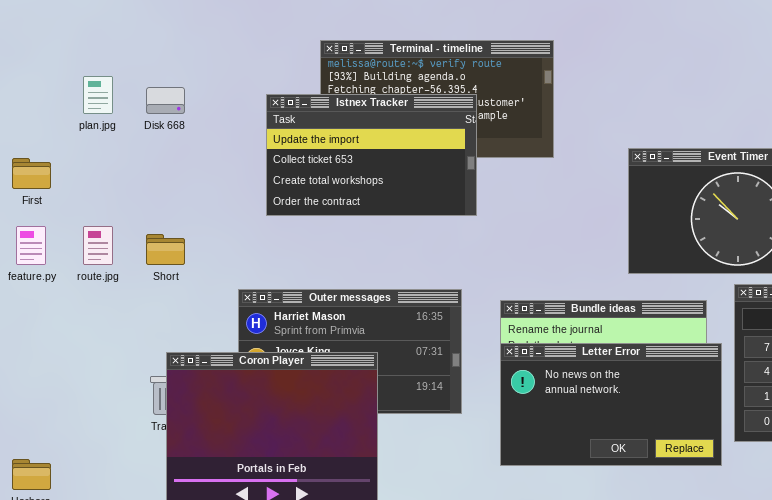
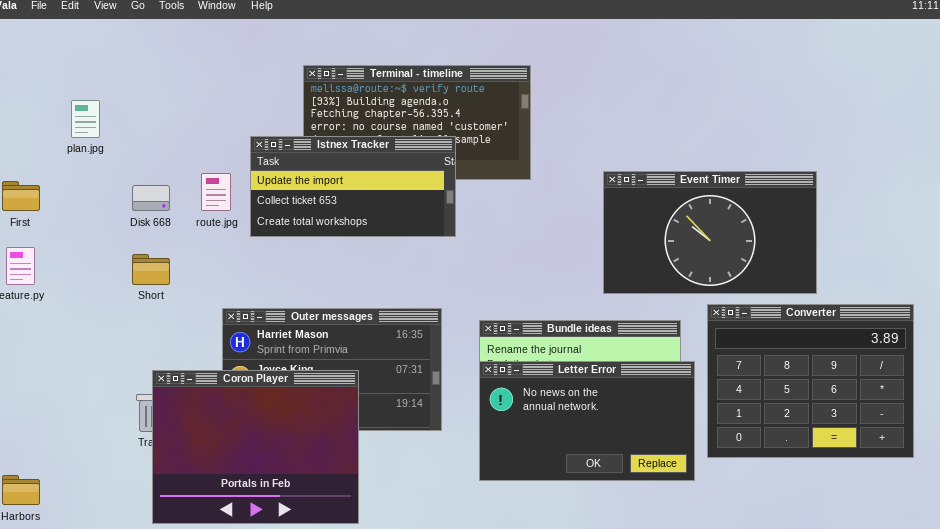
Disk 668: [146,87,185,114] -> [132,185,170,211], moved
Istnex Tracker: [266,94,477,216] -> [250,136,456,237], resized
route.jpg: [83,226,113,265] -> [201,173,231,211], moved

